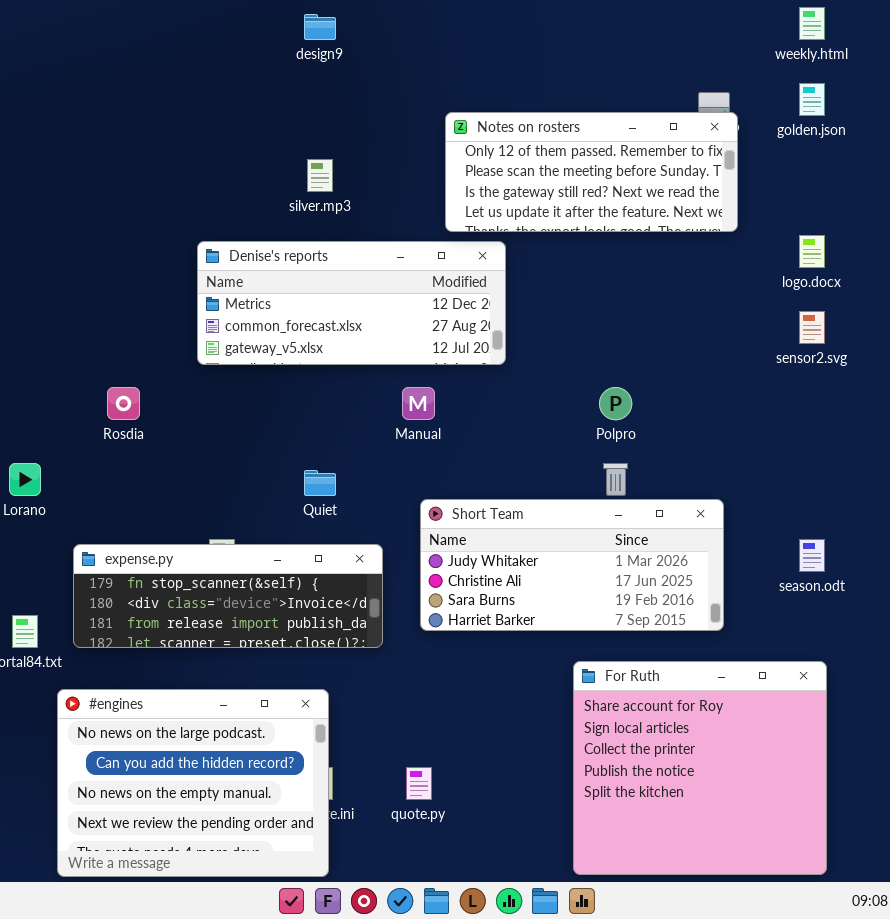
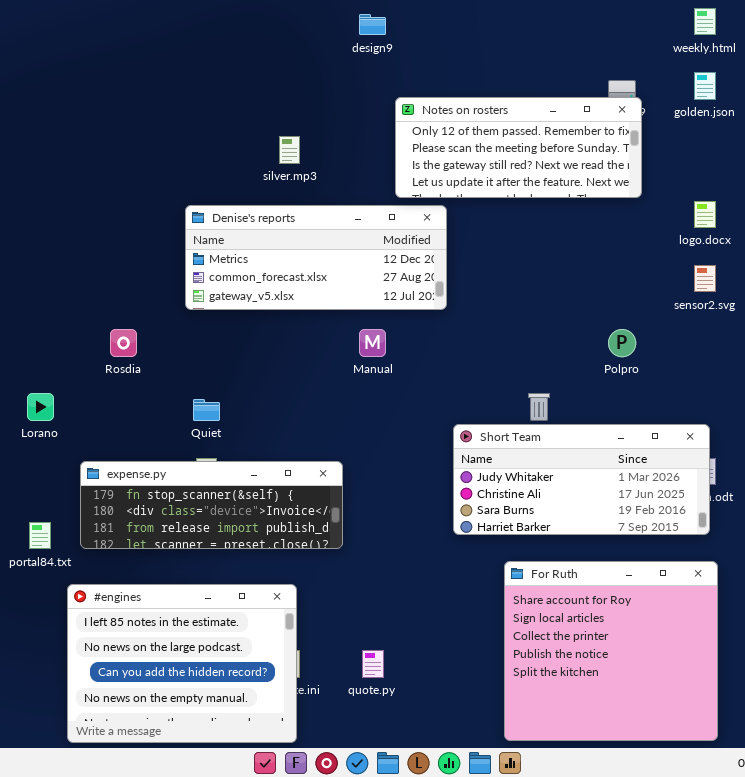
design9: [304,14,336,40] -> [359,14,386,35], moved
Polpro: [599,387,632,420] -> [608,329,636,357], moved
Quiet: [304,470,336,496] -> [193,399,220,421], moved
Short Team: [420,499,724,631] -> [453,424,710,535], moved
#engines: [57,689,329,877] -> [67,584,297,743], scrolled up 1 row

